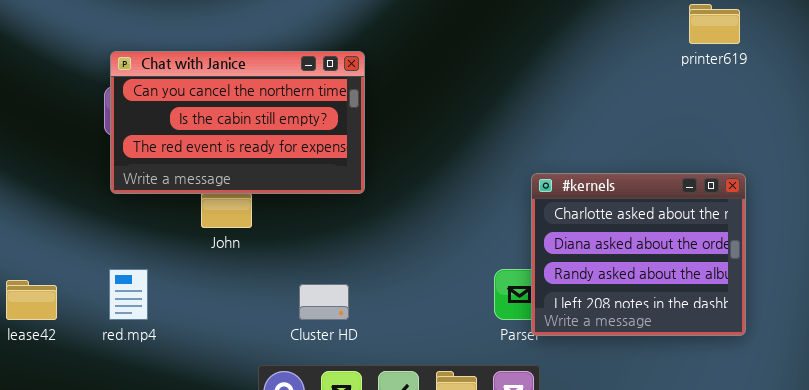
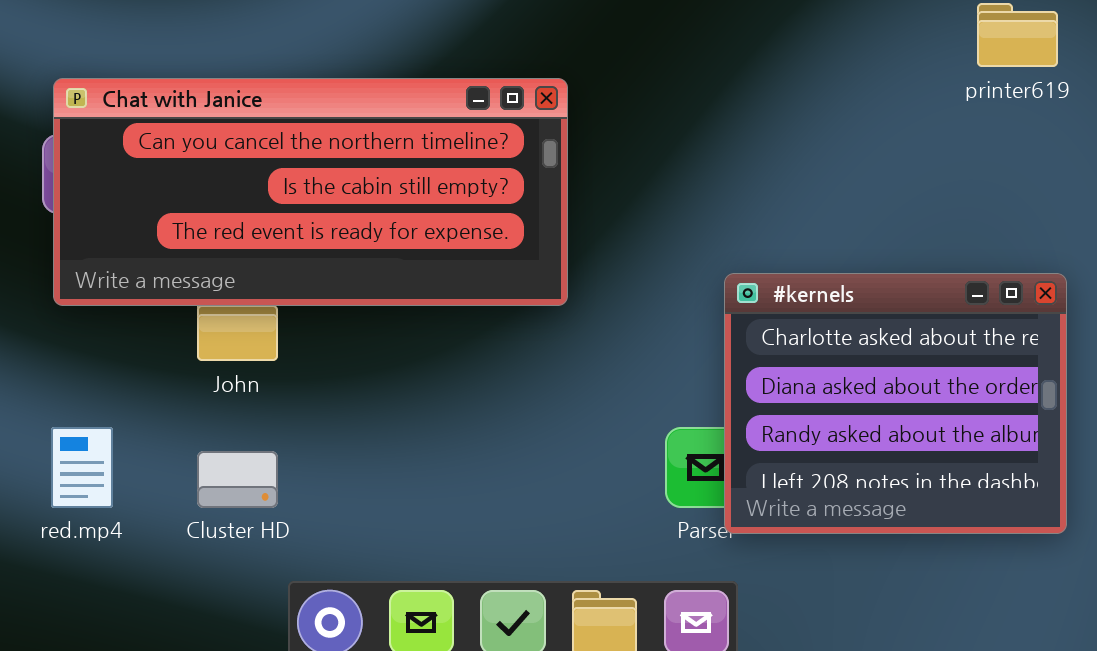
Chat with Janice: [110,51,365,194] -> [53,78,568,306], resized
Cluster HD: [299,284,349,320] -> [197,451,278,508], moved

